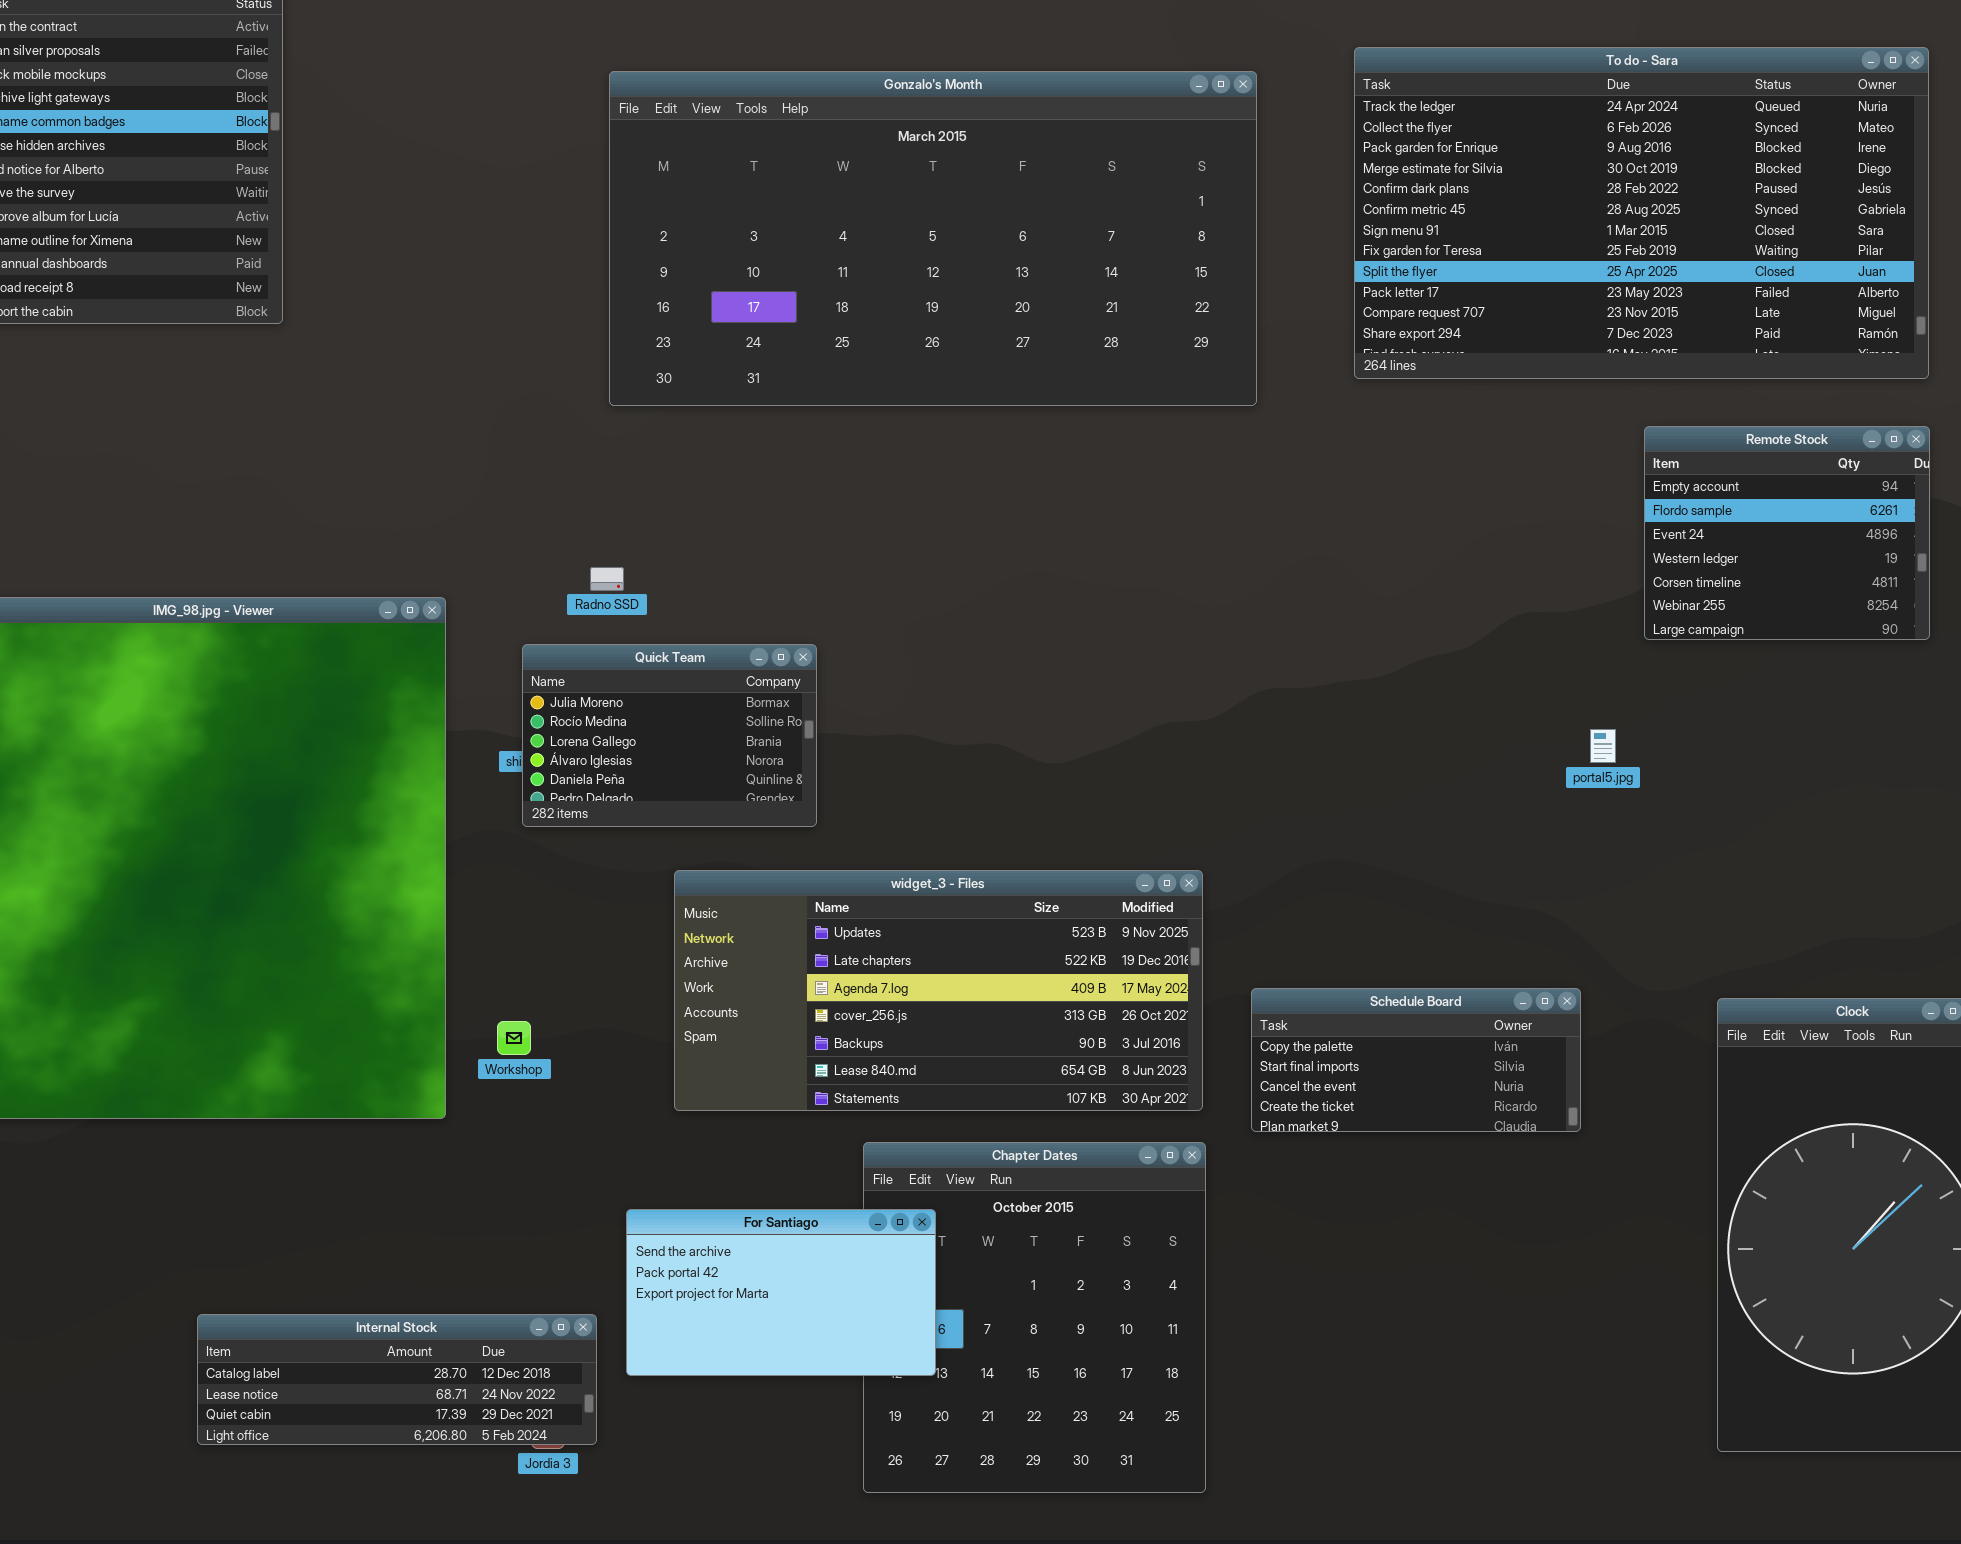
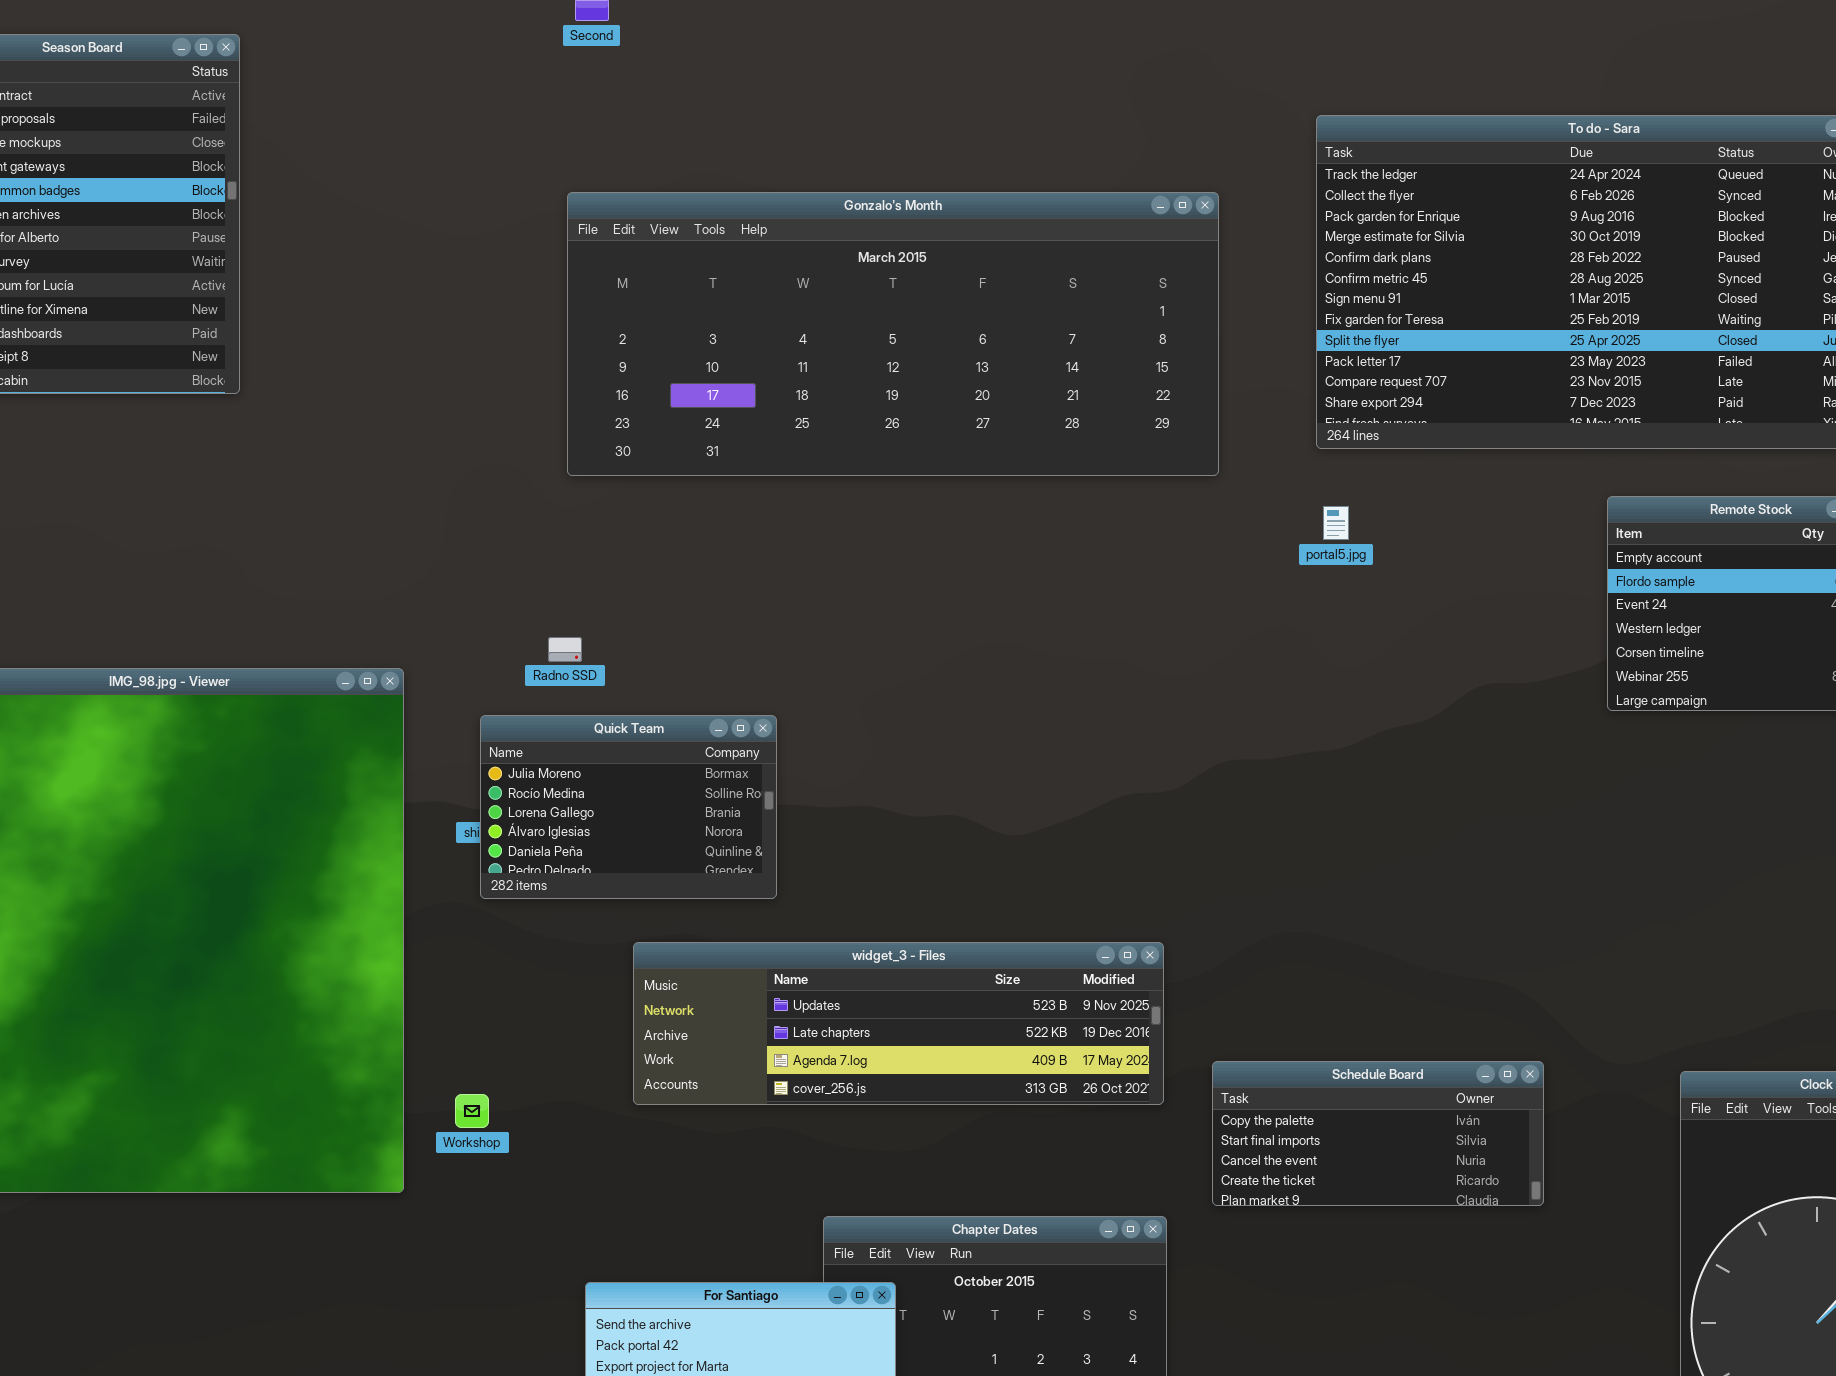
Gonzalo's Month: [609,71,1257,406] -> [567,192,1219,476], resized
portal5.jpg: [1590,729,1616,763] -> [1323,506,1349,540], moved
widget_3 - Files: [674,870,1203,1111] -> [633,942,1164,1105], resized

